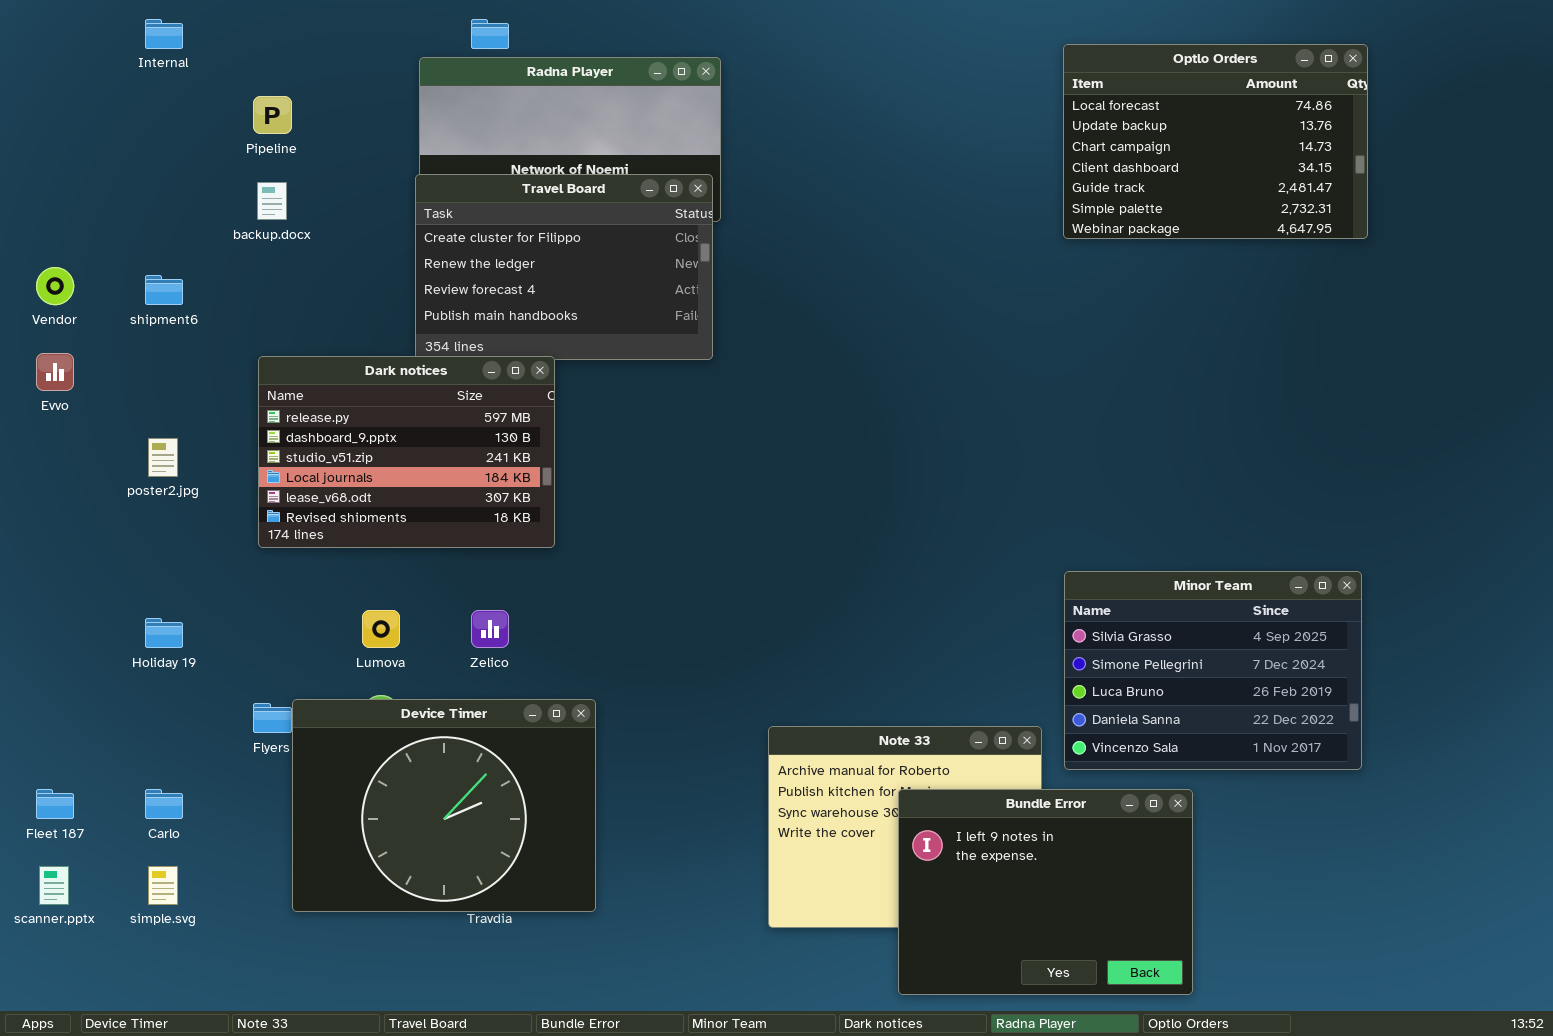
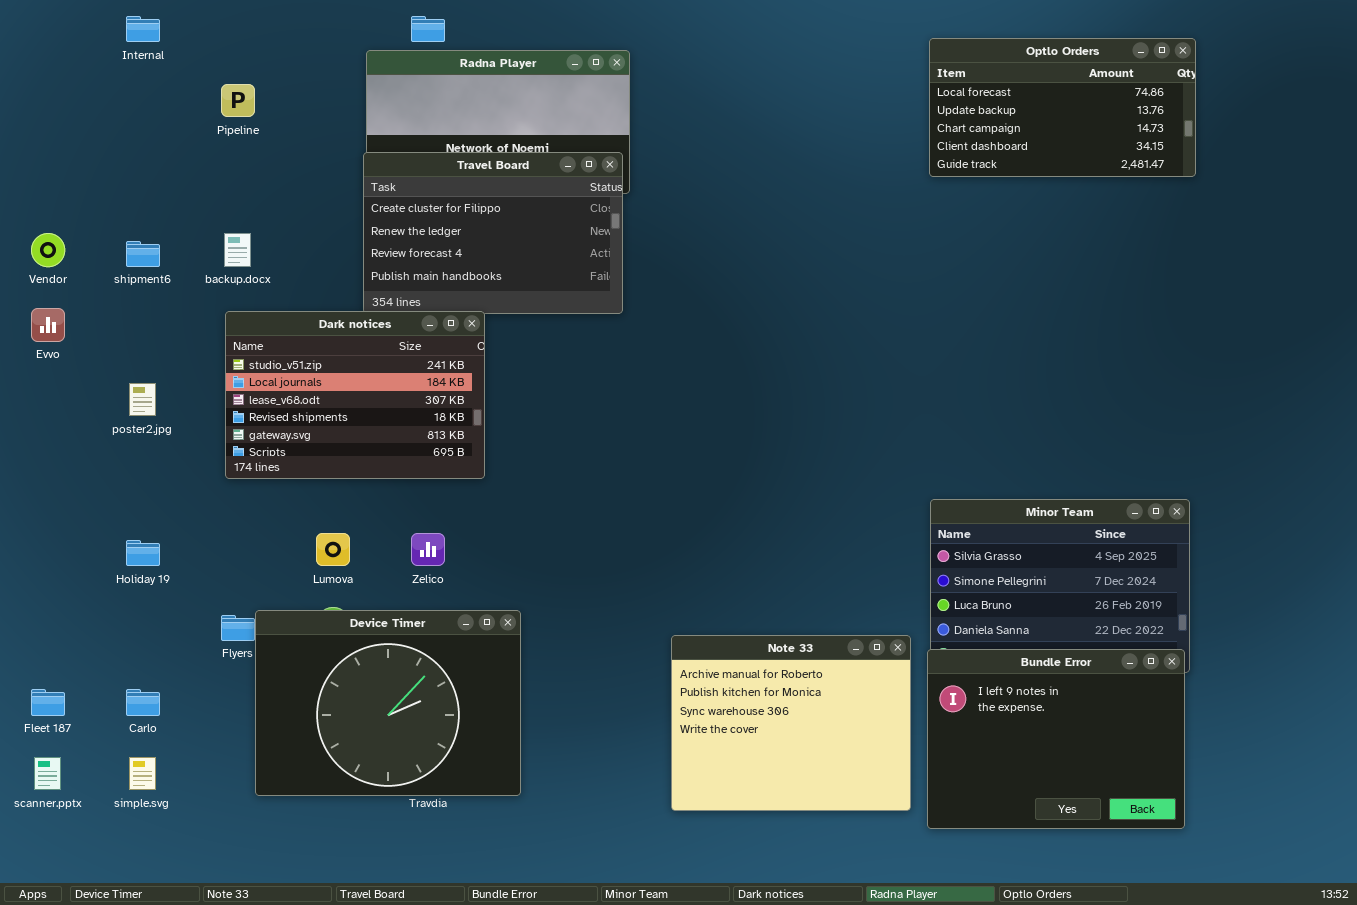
Optlo Orders: [1063,44,1368,239] -> [929,38,1196,177], resized
backup.docx: [257,182,287,220] -> [224,233,251,267], moved
Dark notices: [258,356,555,548] -> [225,311,485,479], scrolled down 2 rows
Bundle Error: [898,789,1193,995] -> [927,649,1185,829], moved

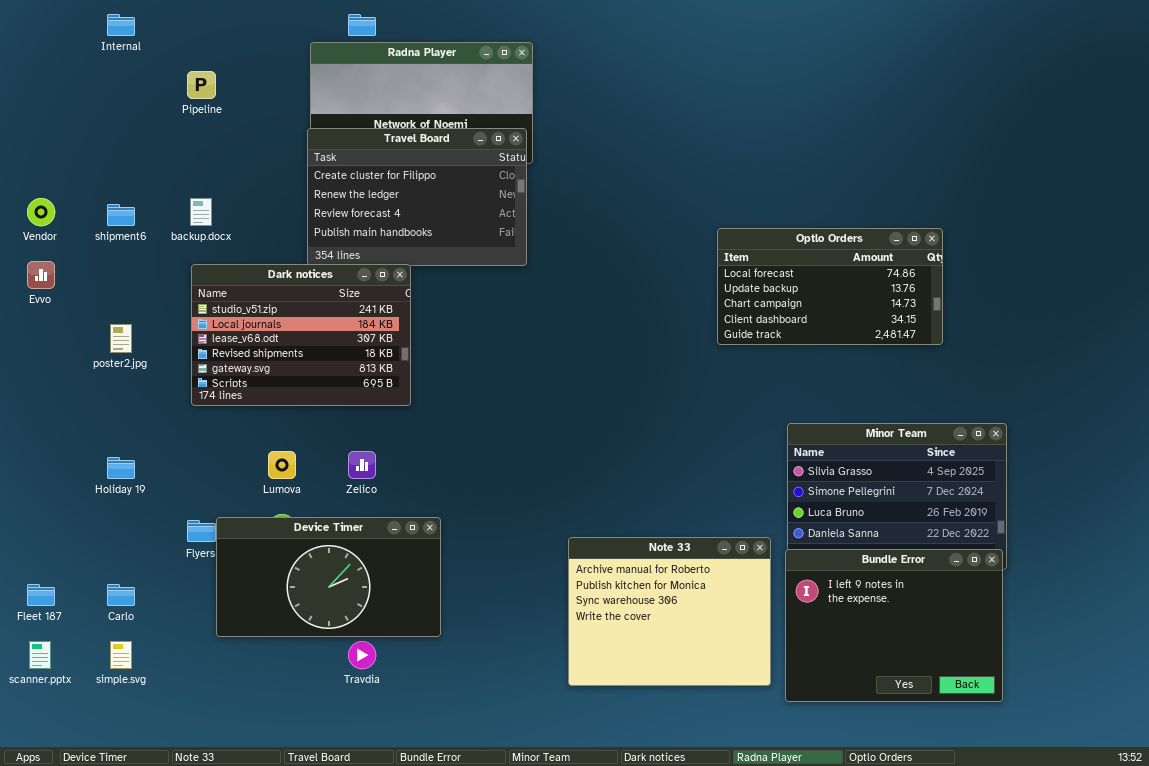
Optlo Orders: [929,38,1196,177] -> [717,228,943,345], moved
Device Timer: [255,610,521,796] -> [216,517,441,637], resized

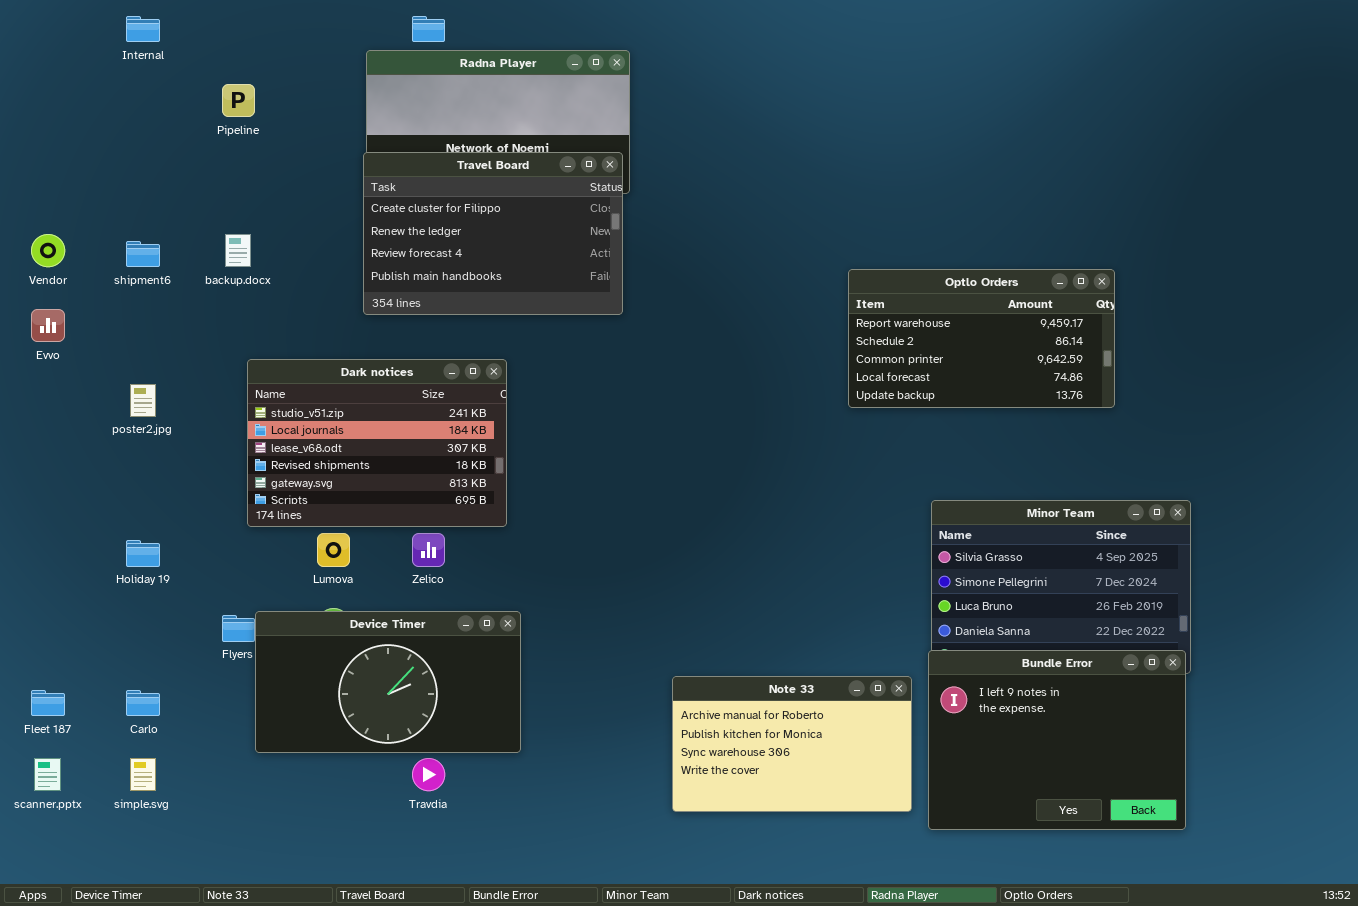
Optlo Orders: [717,228,943,345] -> [848,269,1115,408], scrolled up 3 rows
Dark notices: [191,264,411,406] -> [247,359,507,527], moved
Note 33: [568,537,771,686] -> [672,676,912,812], resized

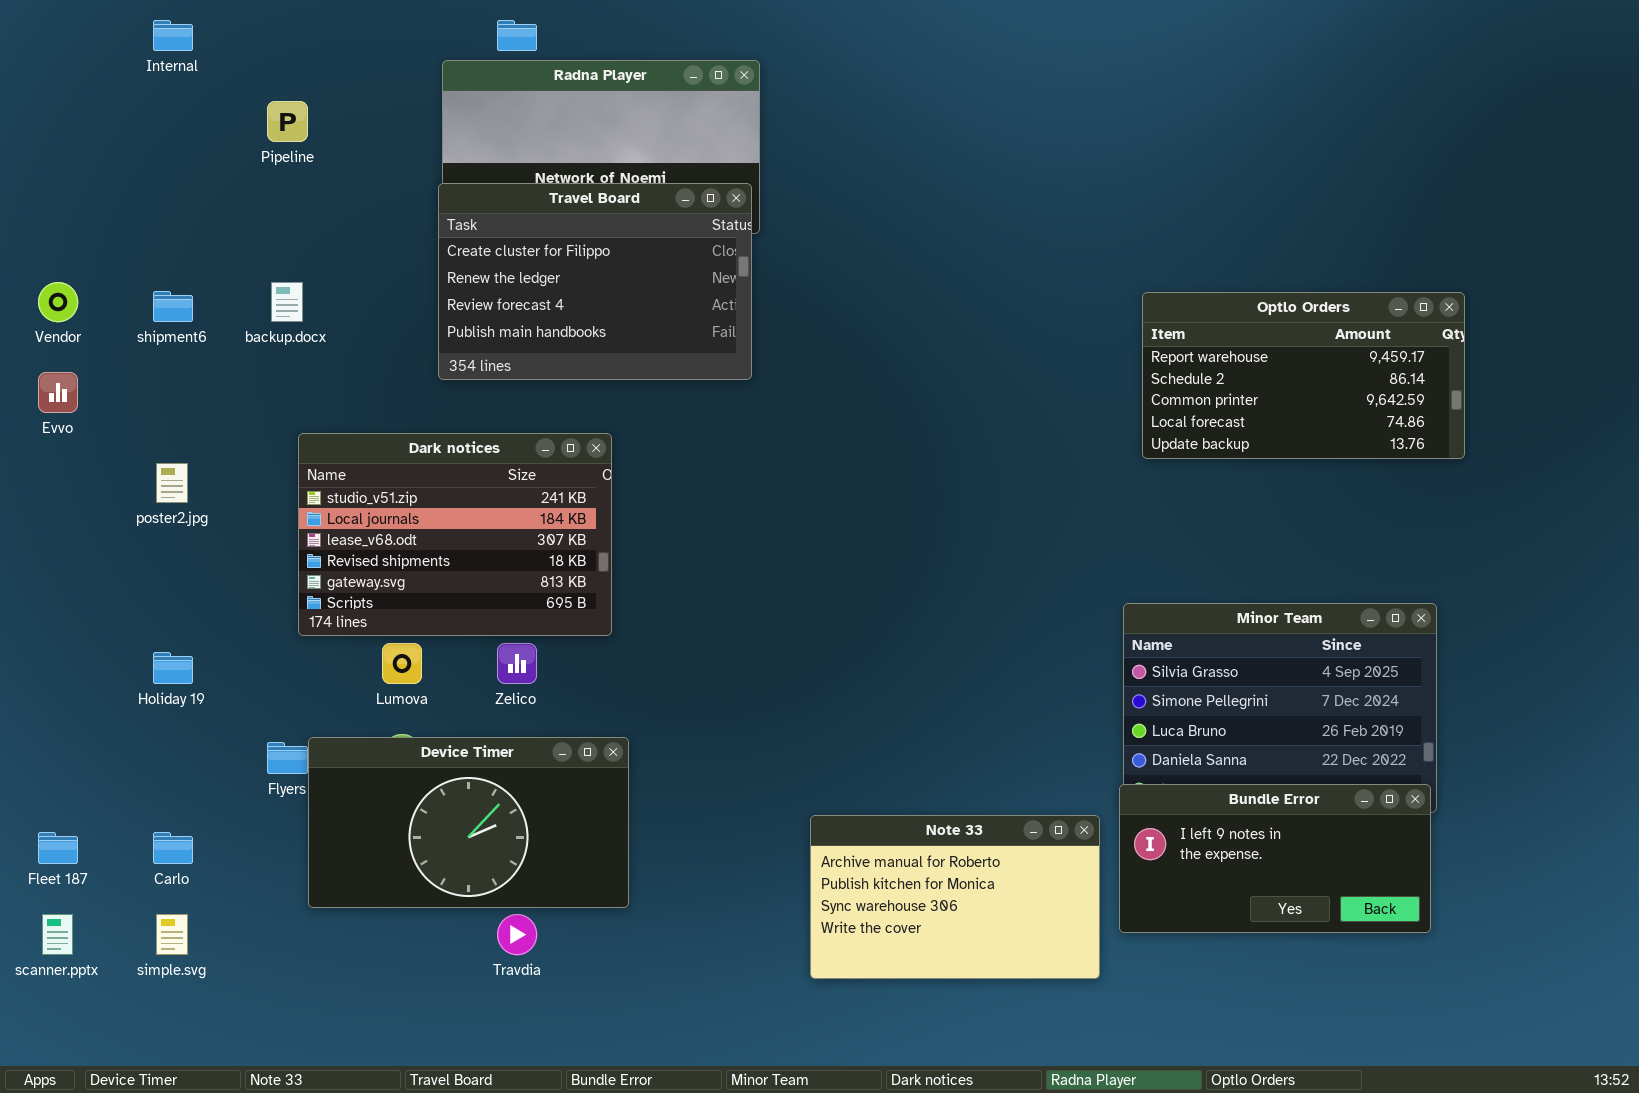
Optlo Orders: [848,269,1115,408] -> [1142,292,1465,459], moved
Bundle Error: [928,650,1186,830] -> [1119,784,1431,933], resized

